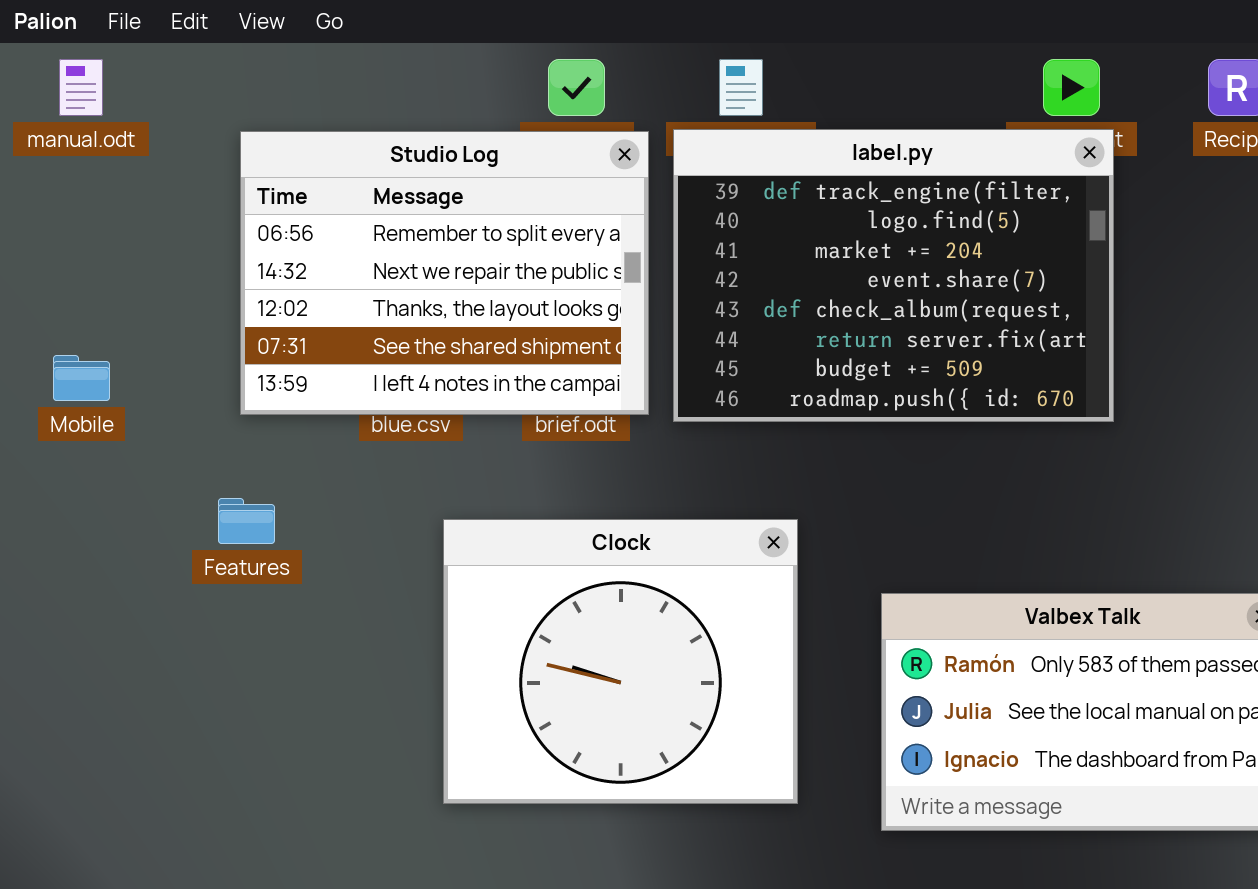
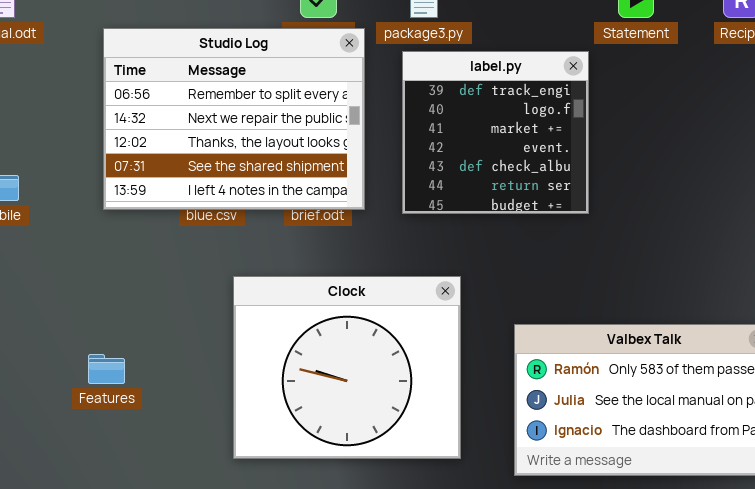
label.py: [673,129,1114,422] -> [402,51,589,214], moved, resized
Features: [218,498,275,544] -> [88,354,125,384], moved

